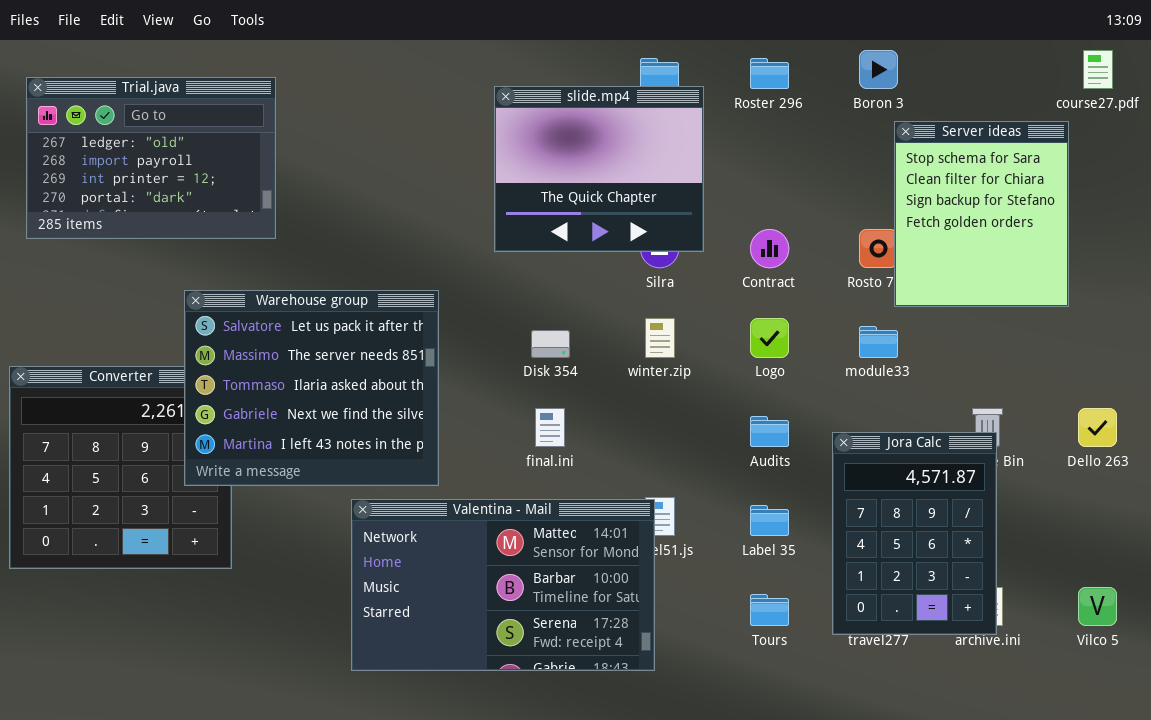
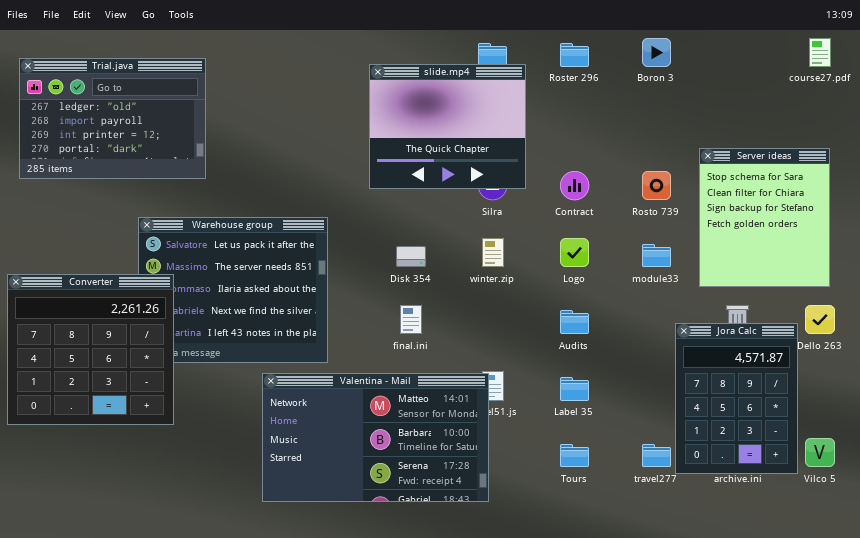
Server ideas: [894,121,1069,307] -> [699,148,830,287], moved
Converter: [9,366,232,569] -> [7,274,174,425], raised
Jora Calc: [832,432,997,635] -> [675,323,798,474], moved

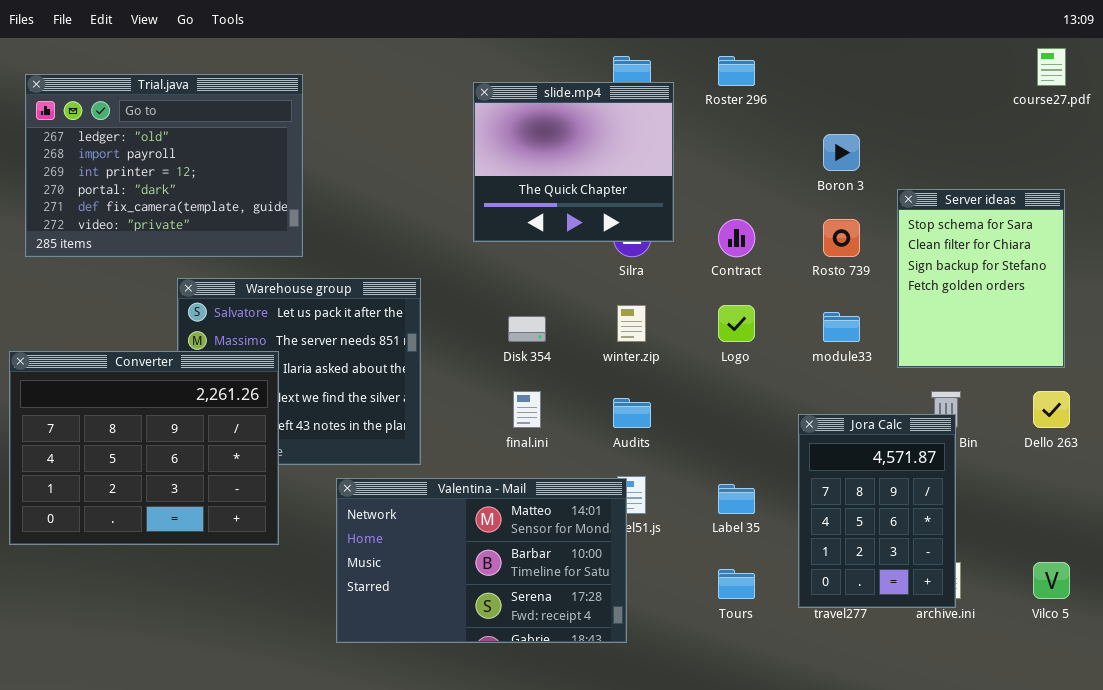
Boron 3: [642,38,671,67] -> [823,134,860,171], moved
Trial.java: [19,58,206,179] -> [25,74,303,257], resized
Converter: [7,274,174,425] -> [9,351,279,545], resized
Audits: [560,310,589,334] -> [613,398,651,428], moved
Jora Calc: [675,323,798,474] -> [798,414,956,608], moved

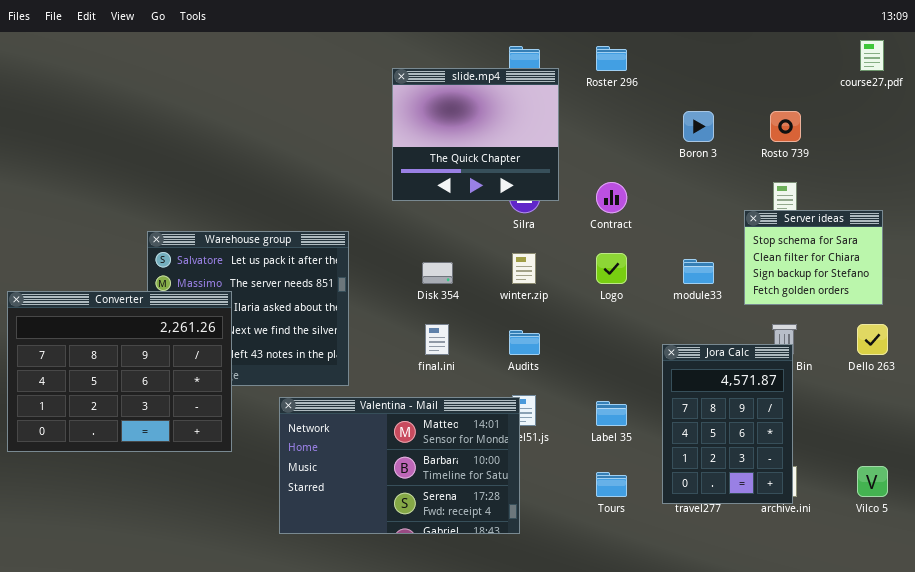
Trial.java: [25,74,303,257] -> none, closed
Server ideas: [897,189,1065,368] -> [744,210,883,305], resized
Rosto 739: [823,219,860,257] -> [770,111,801,142], moved

